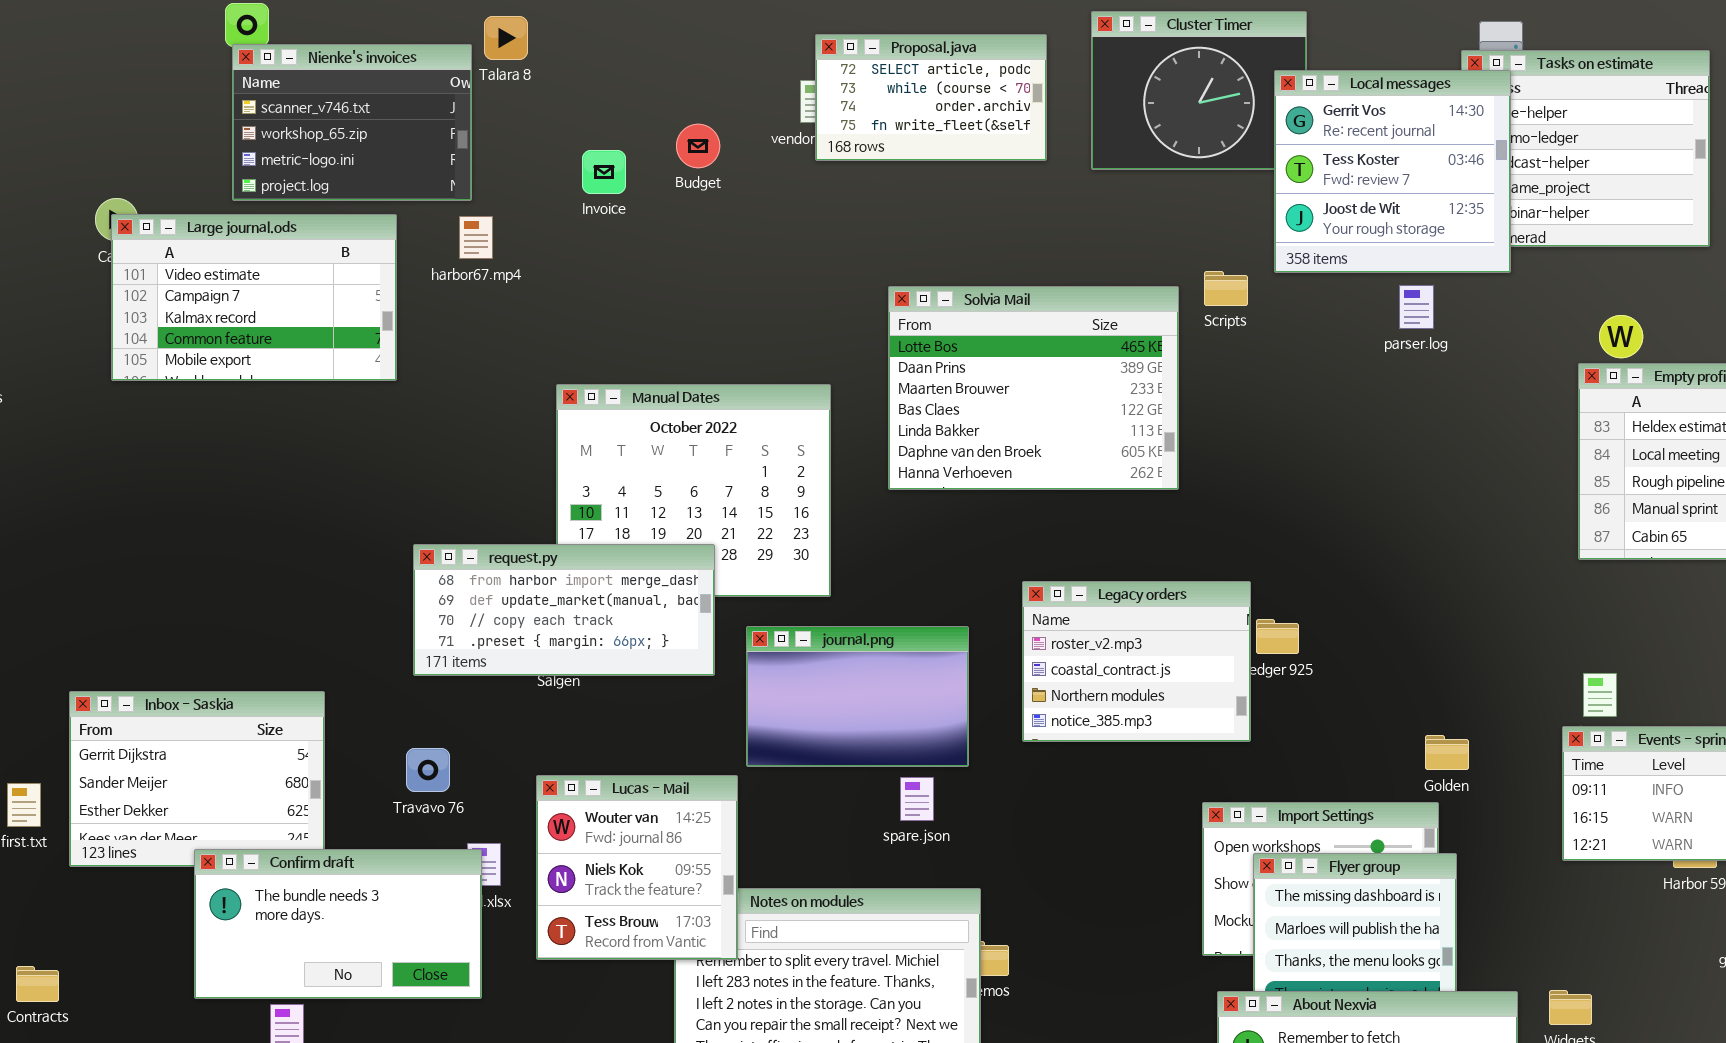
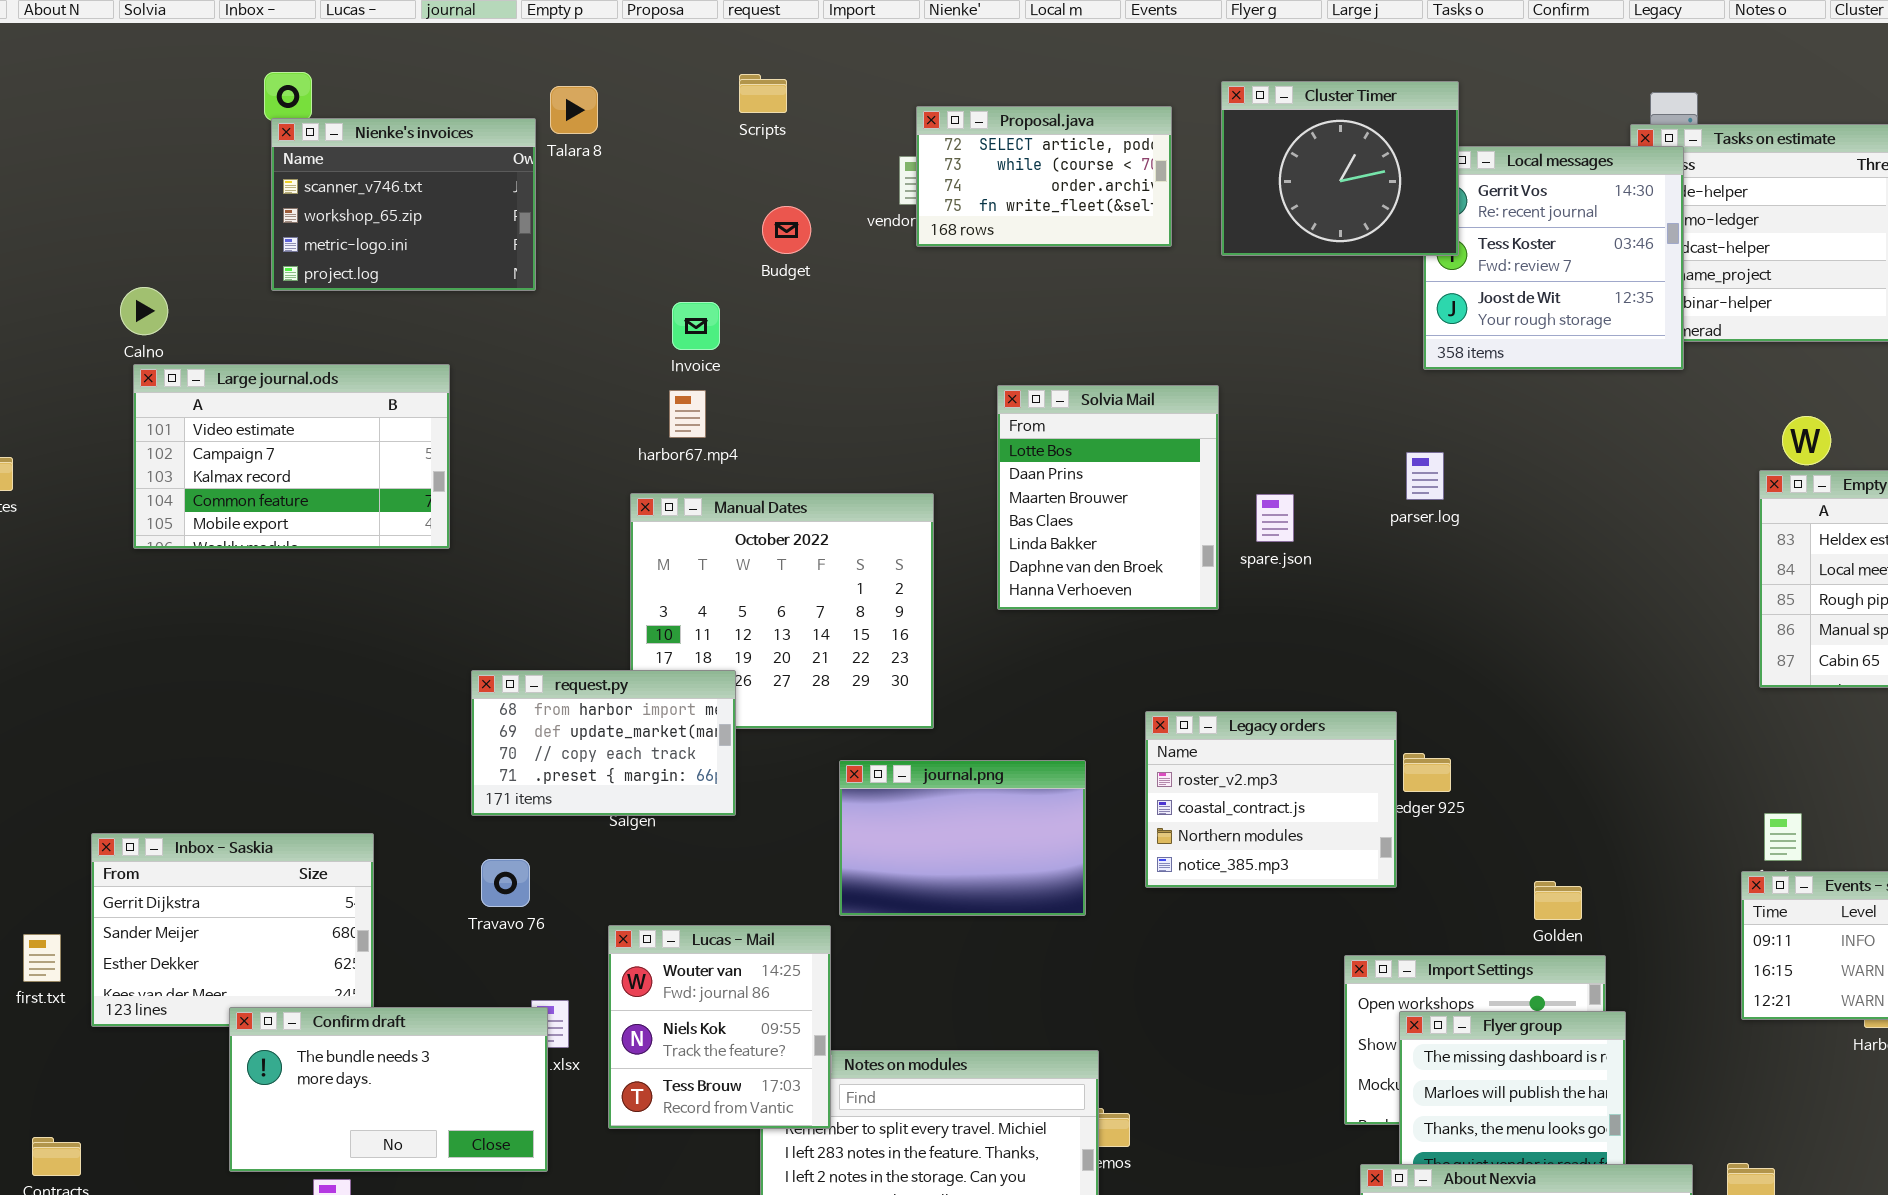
Cluster Timer: [1091,11,1307,170] -> [1221,81,1459,256], raised
Invoice: [582,150,626,194] -> [672,302,720,350], moved
Large journal.ods: [111,214,397,381] -> [133,364,450,549], moved
harbor67.mp4: [459,216,493,259] -> [669,390,706,438], moved
Scripts: [1204,271,1248,306] -> [739,74,787,113], moved
parser.log: [1399,285,1434,329] -> [1406,452,1444,500], moved
Solvia Mail: [888,286,1179,490] -> [997,385,1219,610], resized
request.py: [413,544,715,676] -> [471,670,736,816], resized
Golden: [1425,735,1469,770] -> [1534,881,1582,920], moved
Travavo 76: [406,748,450,792] -> [481,859,530,907], moved
spare.json: [900,777,934,821] -> [1256,494,1294,542], moved

